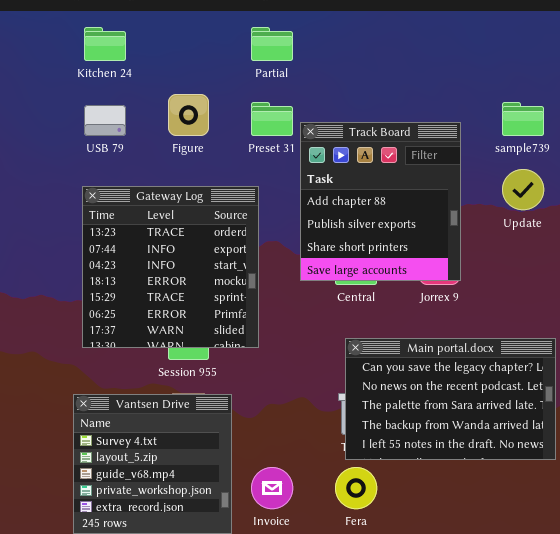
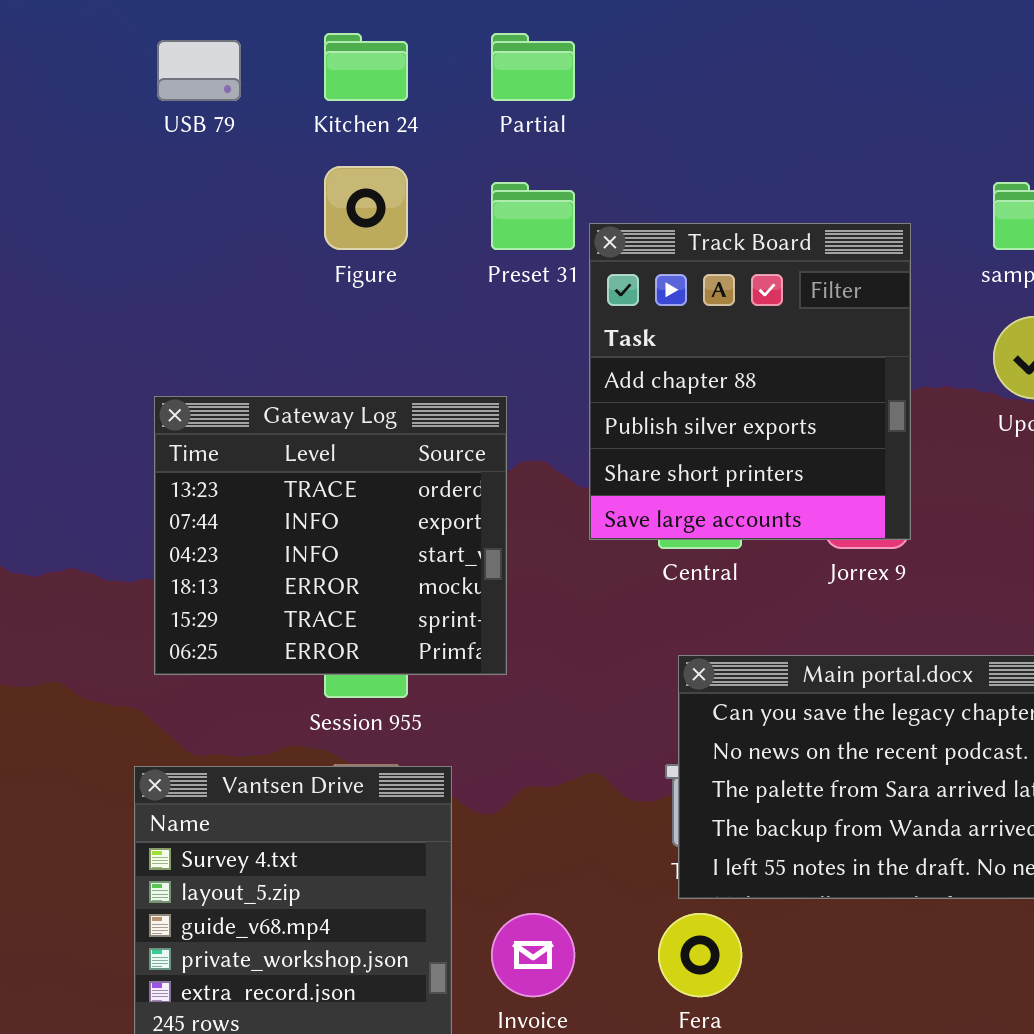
Kitchen 24: [84,27,126,61] -> [324,33,408,101], moved
USB 79: [84,105,126,136] -> [157,40,241,101], moved
Gateway Log: [82,186,259,348] -> [154,396,507,675], resized

